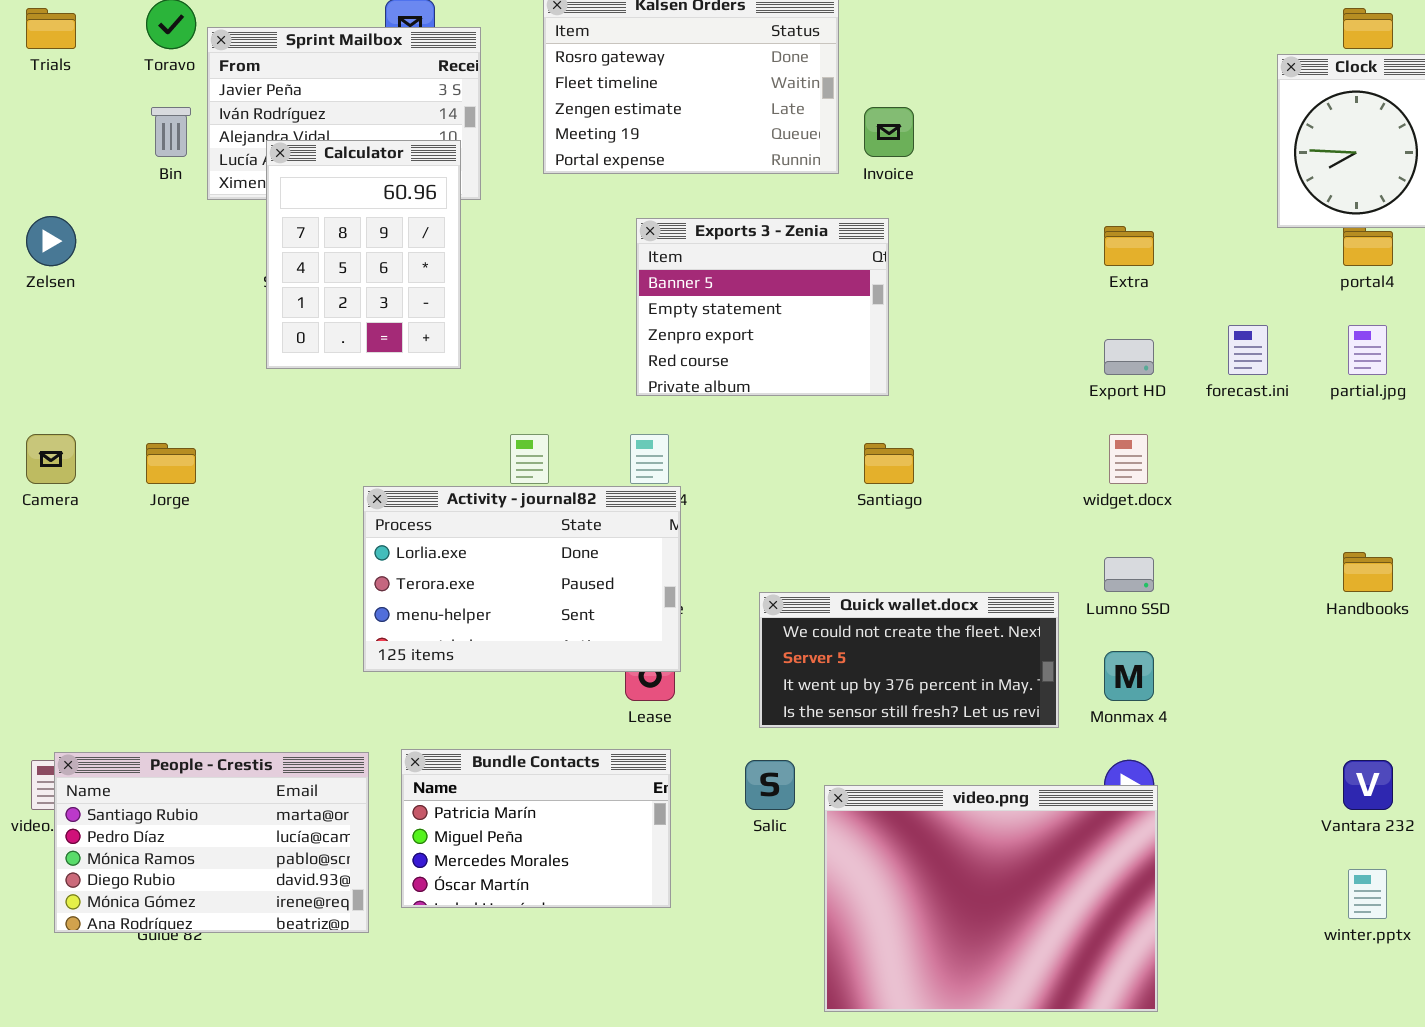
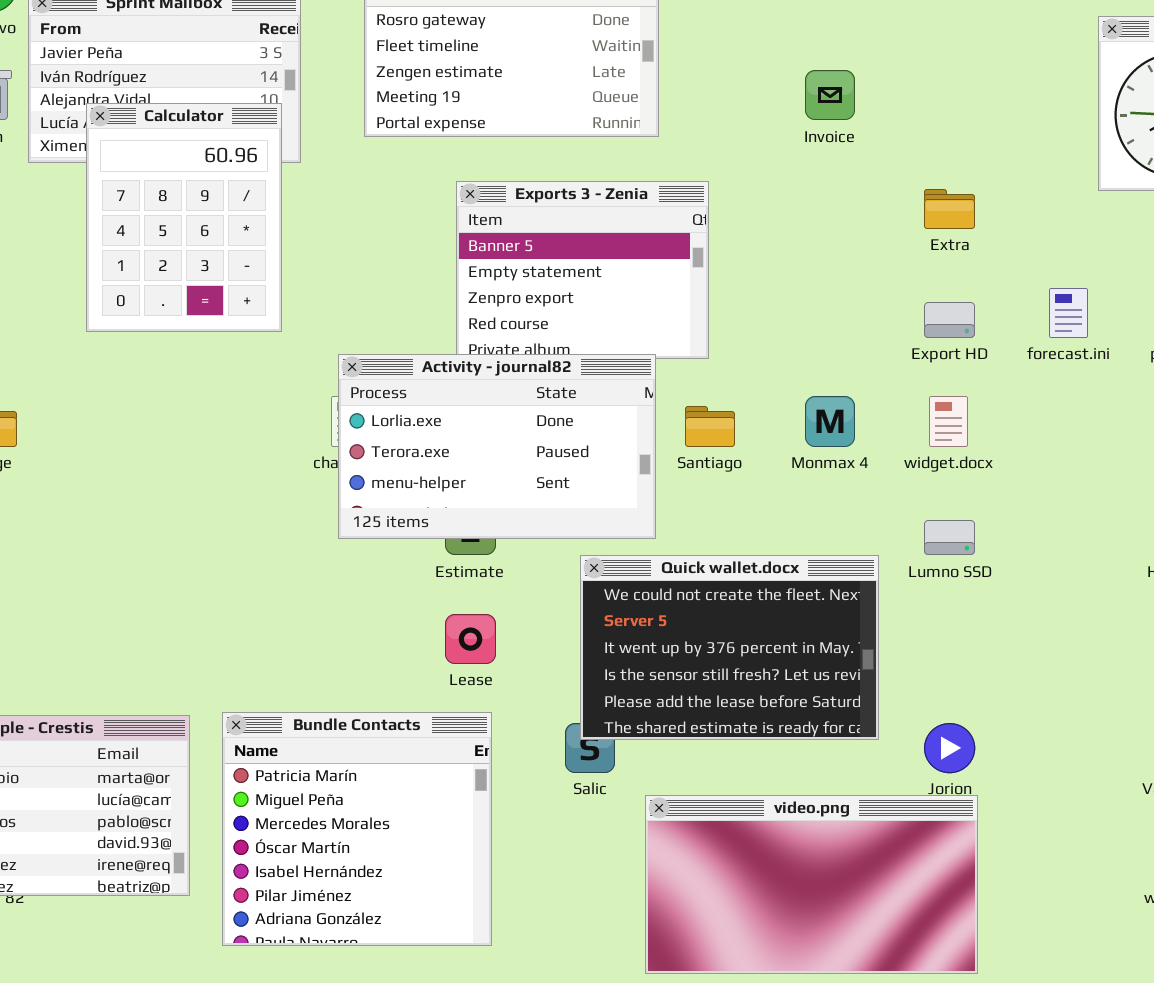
Invoice: [864,107,914,157] -> [805,70,855,120], moved
Activity - journal82: [363,486,681,672] -> [338,354,656,539], moved
Quick wallet.docx: [759,592,1059,728] -> [580,555,879,740], resized
Monmax 4: [1104,651,1154,701] -> [805,396,855,447], moved
Bundle Contacts: [401,749,671,908] -> [222,712,492,946], resized
video.png: [824,785,1158,1012] -> [645,795,978,974], resized

